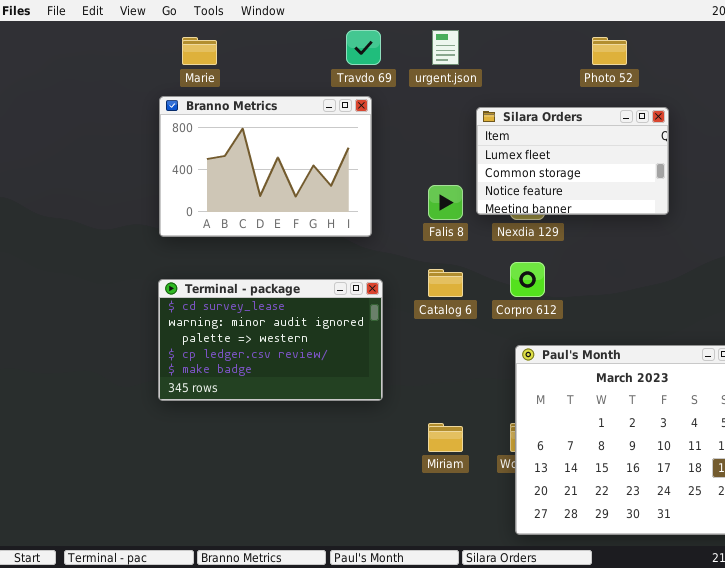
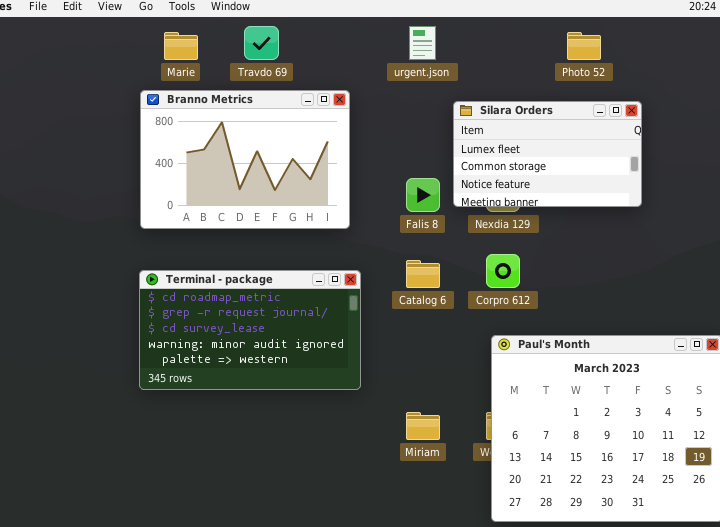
Travdo 69: [346,30,381,65] -> [244,26,279,60], moved
Terminal - package: [158,279,383,401] -> [139,270,361,390], scrolled up 2 rows

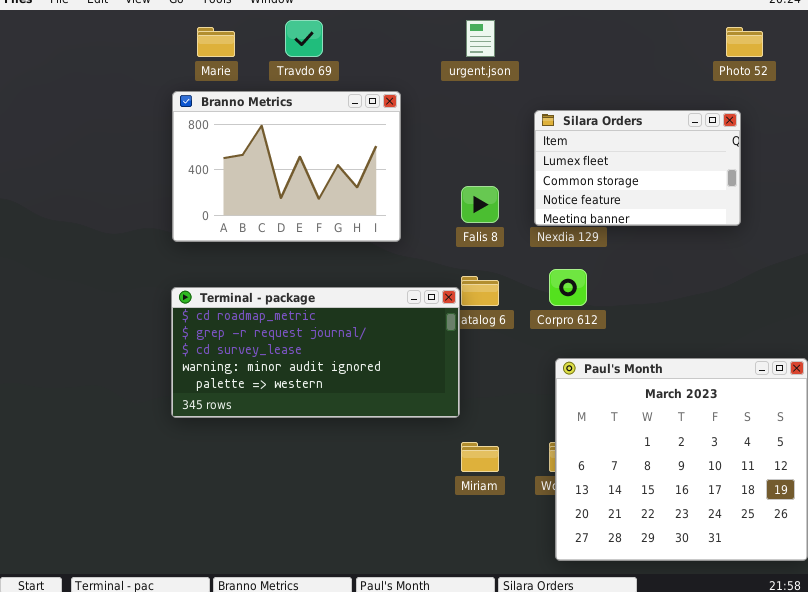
Photo 52: [567,32,601,60] -> [726,27,763,57], moved
Silara Orders: [453,101,642,207] -> [534,110,741,226], moved
Terminal - package: [139,270,361,390] -> [171,287,460,418], resized

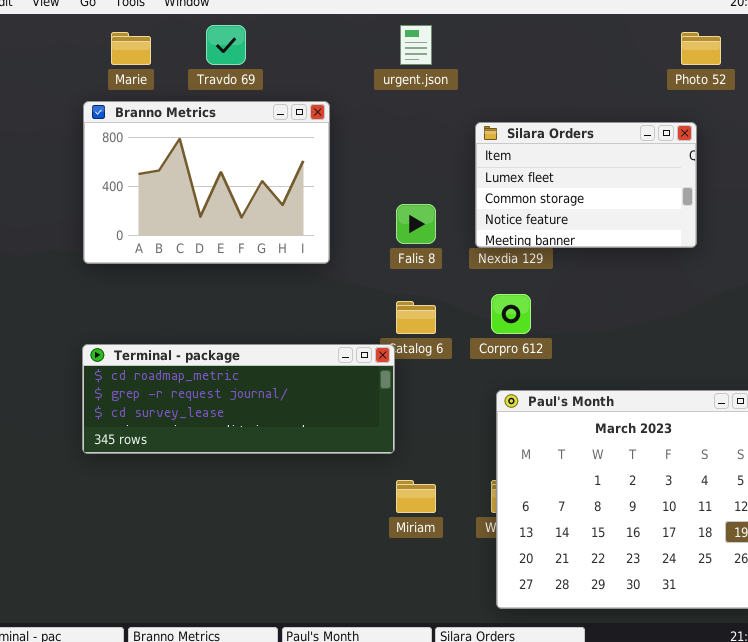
Terminal - package: [171,287,460,418] -> [82,344,395,454], resized

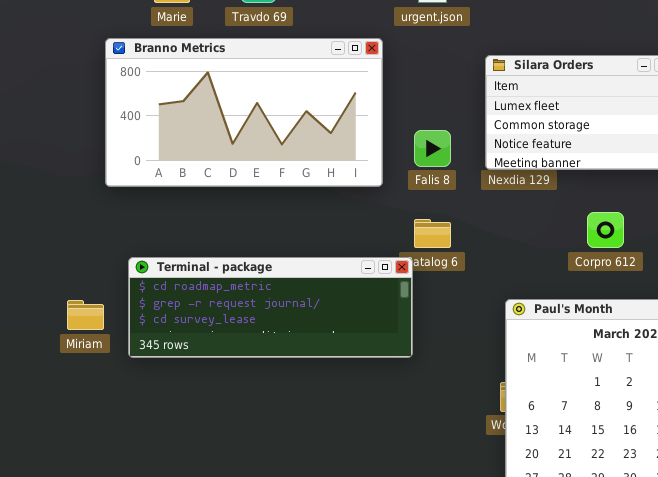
Branno Metrics: [83,101,330,264] -> [105,38,383,187], moved, resized
Corpro 612: [491,294,531,334] -> [587,212,624,248], moved
Miriam: [396,480,436,513] -> [67,300,104,330], moved

